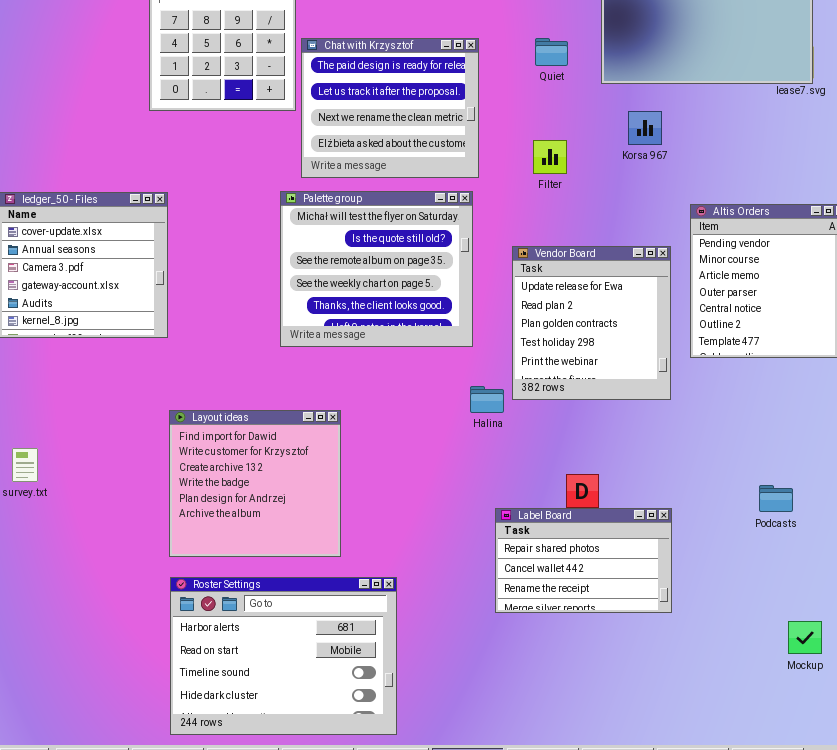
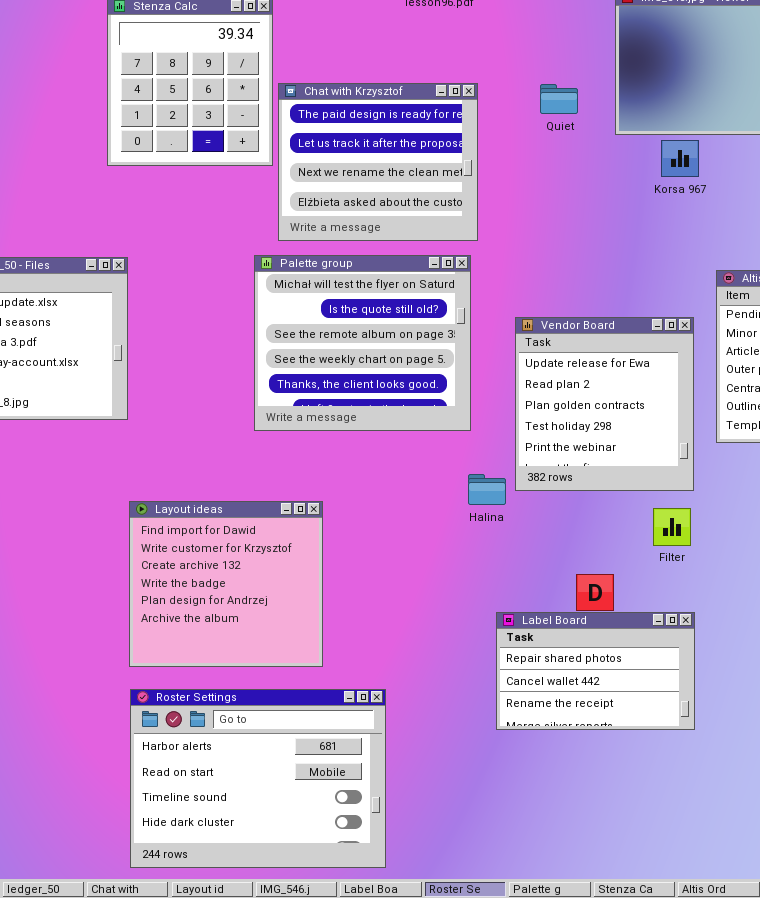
Korsa 967: [628,111,662,145] -> [661,140,699,177], moved
Filter: [533,140,567,174] -> [653,508,691,546], moved

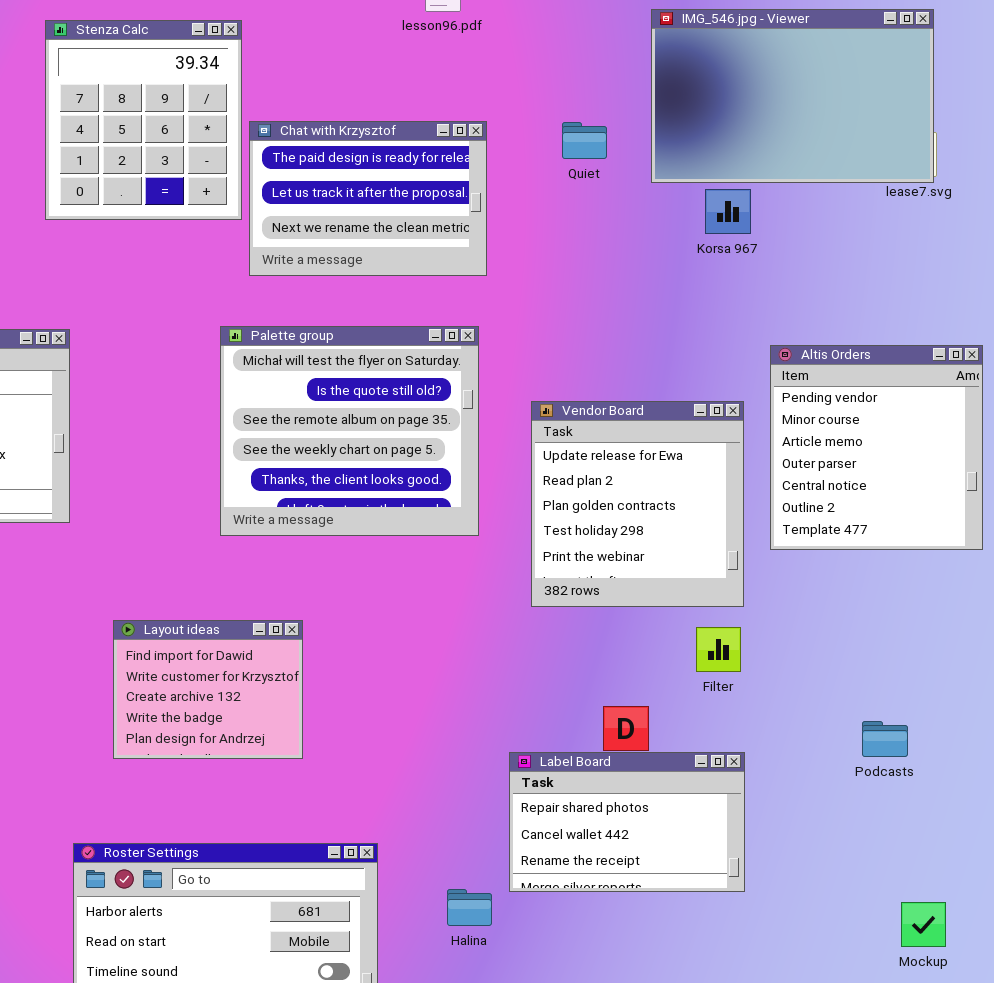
Chat with Krzysztof: [278,83,478,241] -> [249,121,487,276], resized
Halina: [468,474,506,505] -> [447,889,492,926], moved
Layout ideas: [129,501,323,667] -> [113,620,303,759], resized

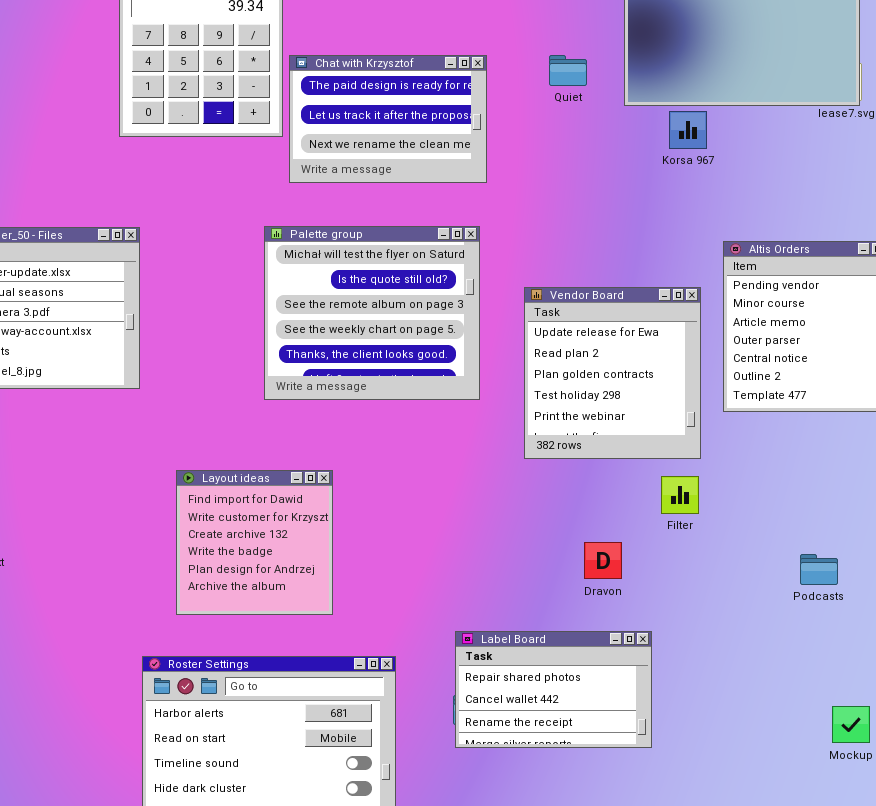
Layout ideas: [113,620,303,759] -> [176,470,333,615], resized
Label Board: [509,752,745,892] -> [455,631,652,748], moved

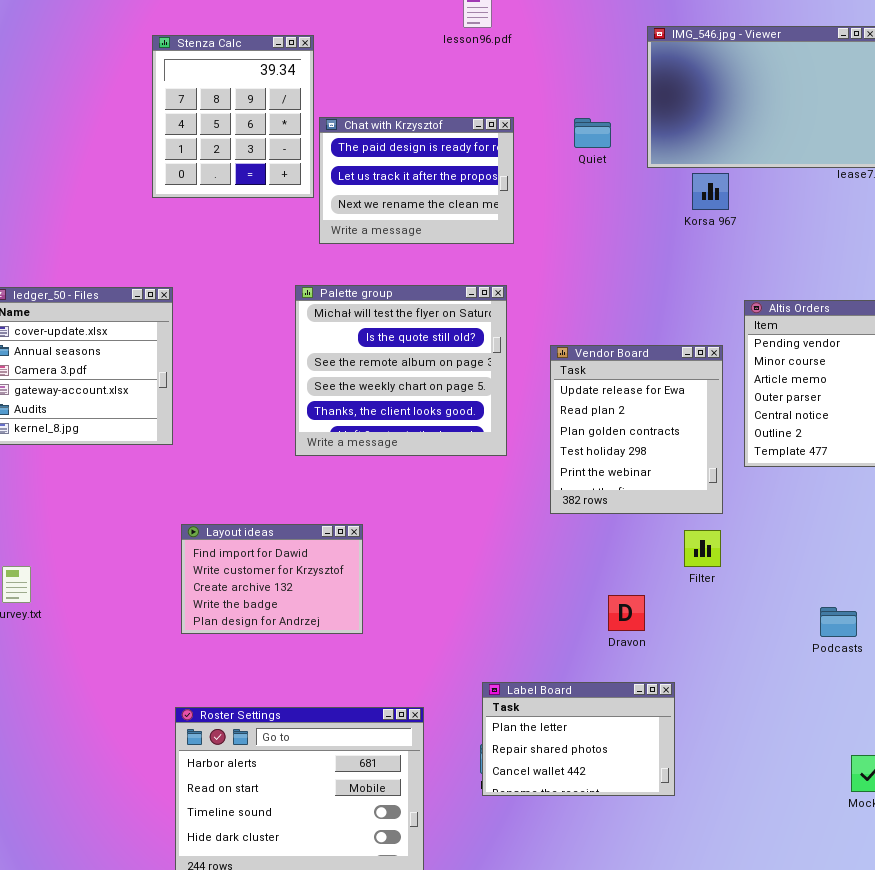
Layout ideas: [176,470,333,615] -> [181,524,363,634], resized
Label Board: [455,631,652,748] -> [482,682,675,796], scrolled up 1 row

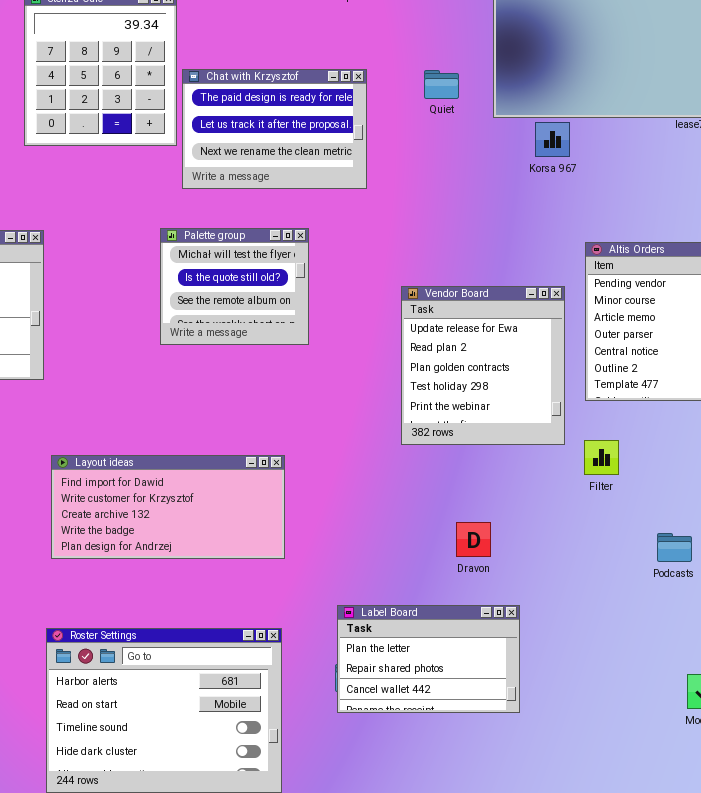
Palette group: [295,285,507,456] -> [160,228,309,345], resized
Layout ideas: [181,524,363,634] -> [51,455,285,559], resized
Filter: [684,530,721,567] -> [584,440,619,475], moved

